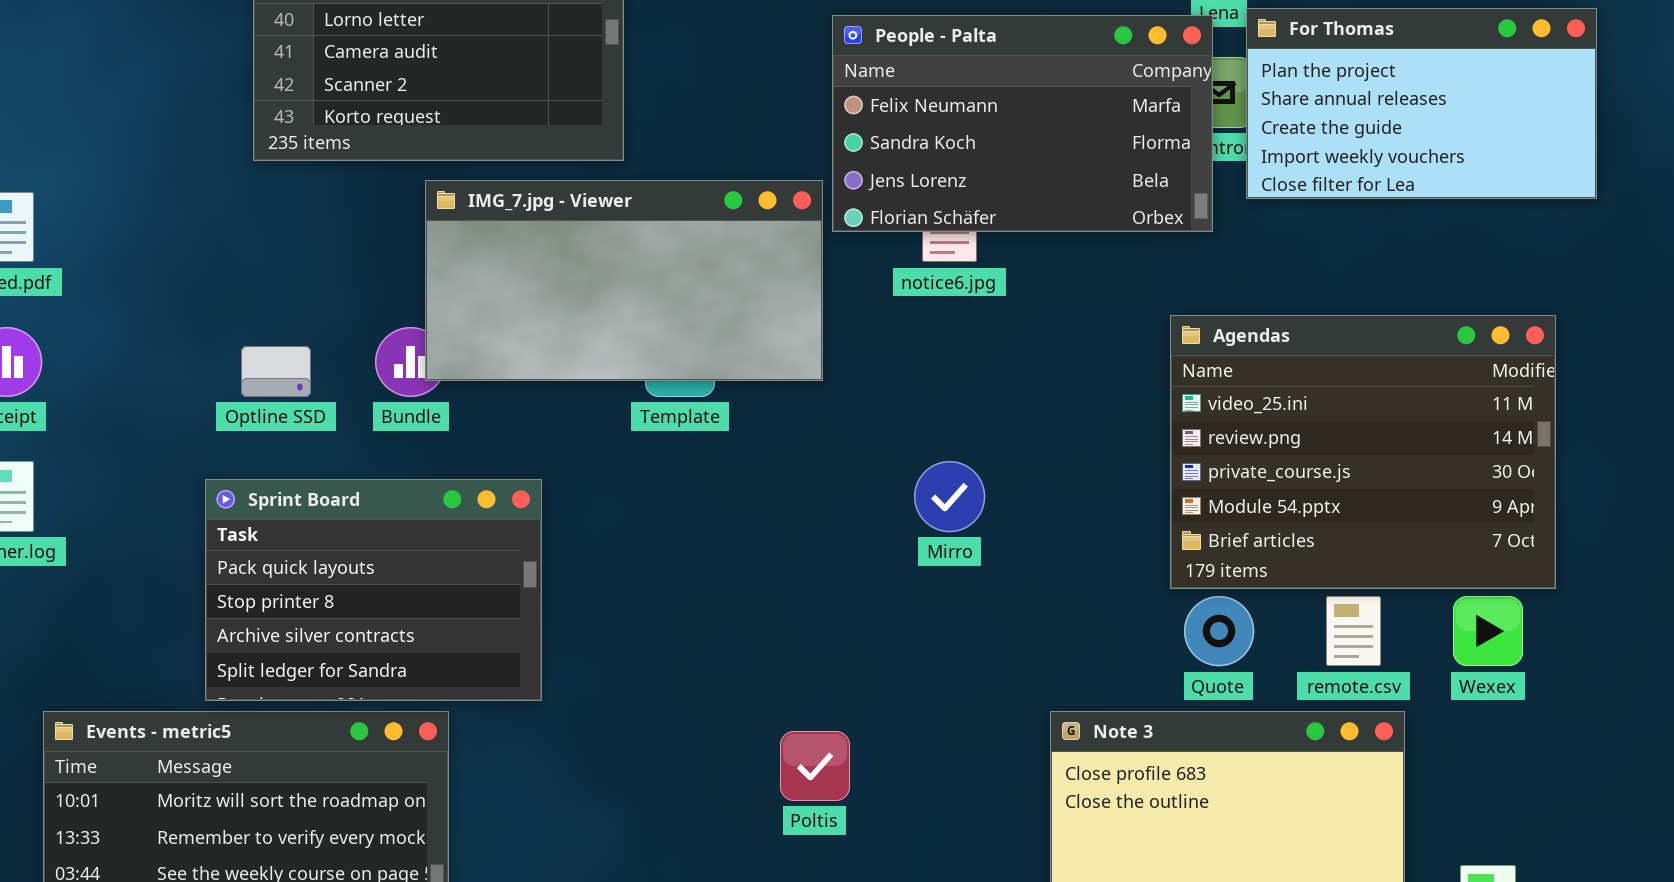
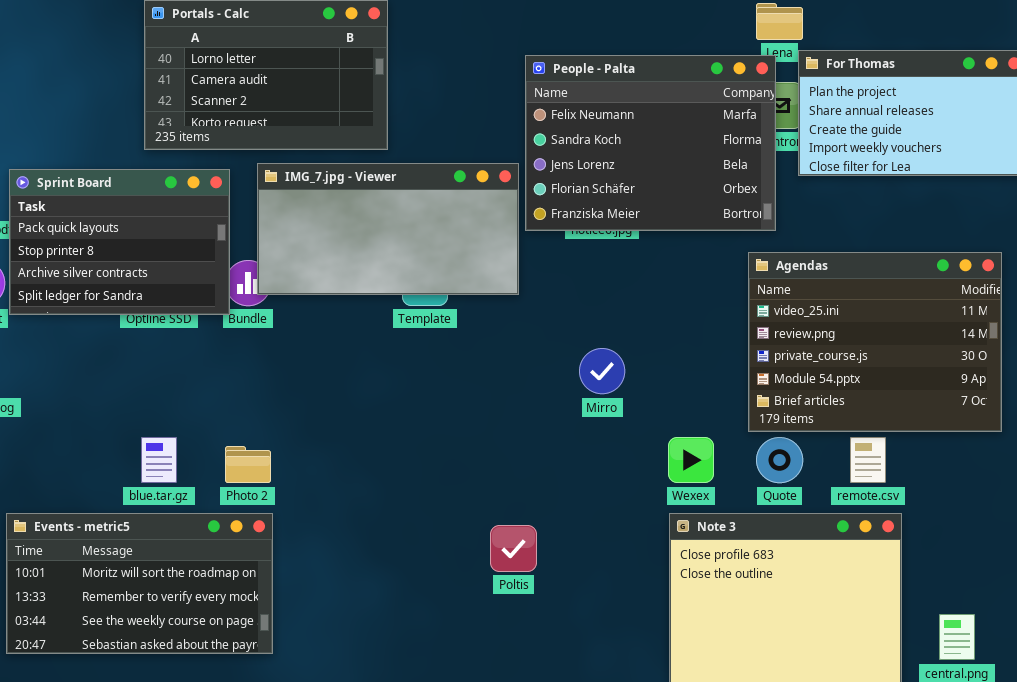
People - Palta: [832,15,1213,232] -> [525,55,776,231], resized
Sprint Board: [205,479,542,701] -> [9,169,230,315], moved
Wexex: [1453,596,1523,666] -> [668,437,714,483], moved

